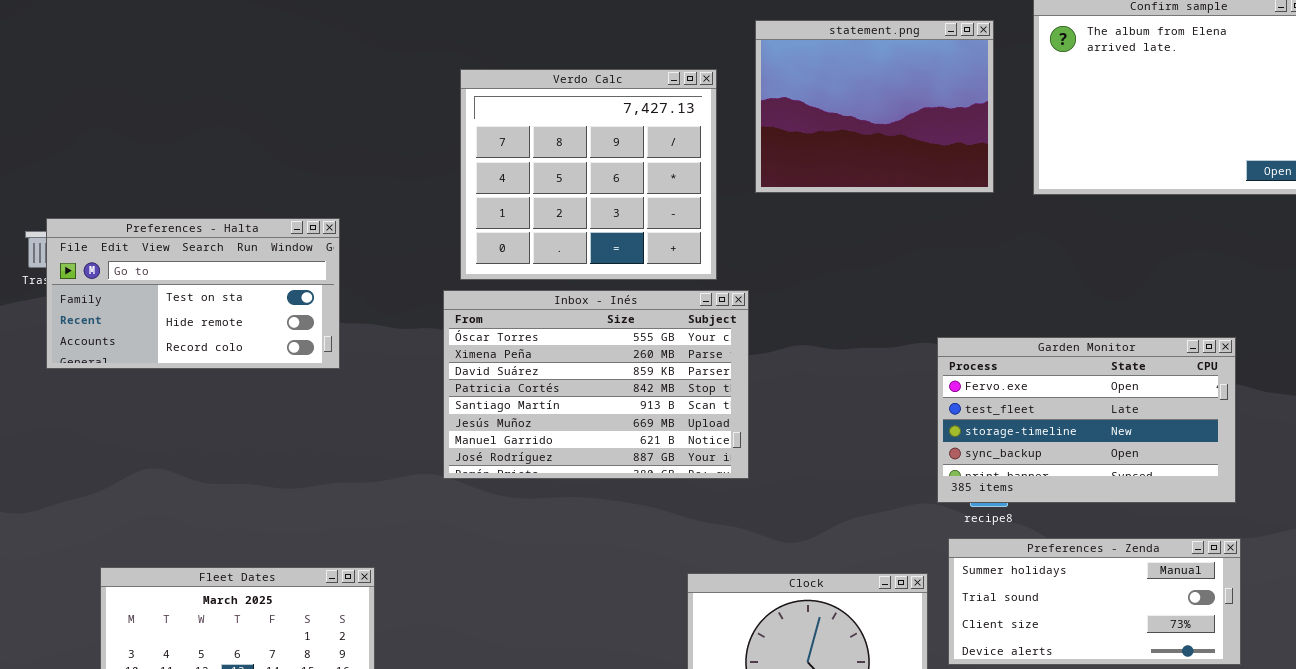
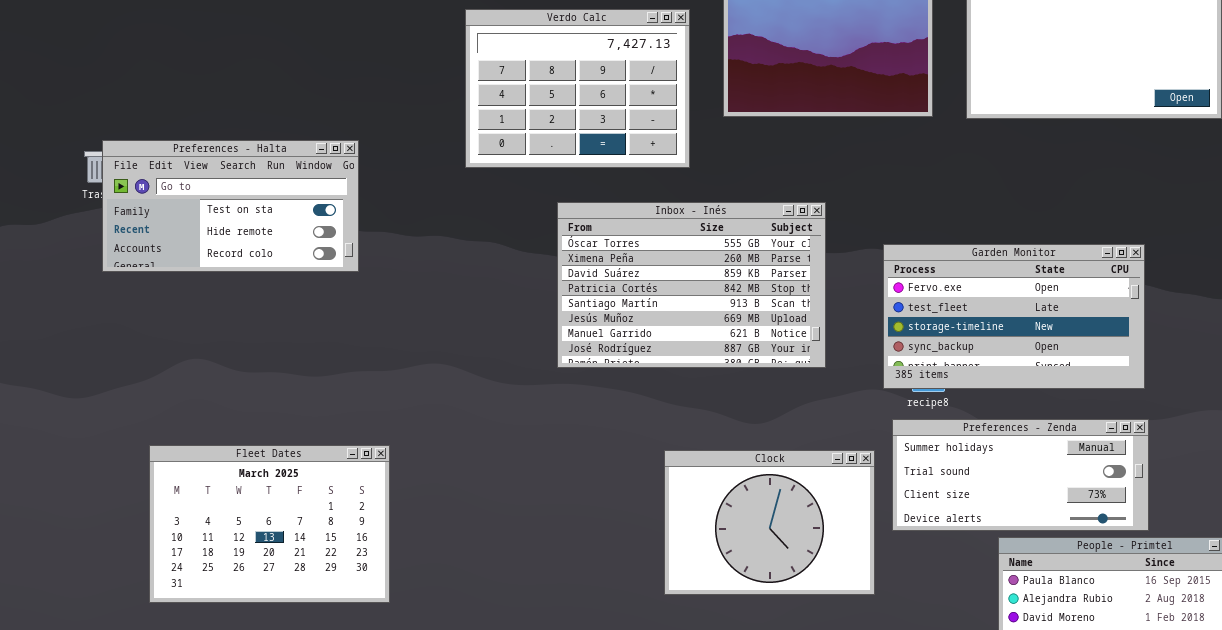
Verdo Calc: [460,69,717,280] -> [465,9,690,168], resized
Inbox - Inés: [443,290,749,479] -> [557,202,826,368], moved

